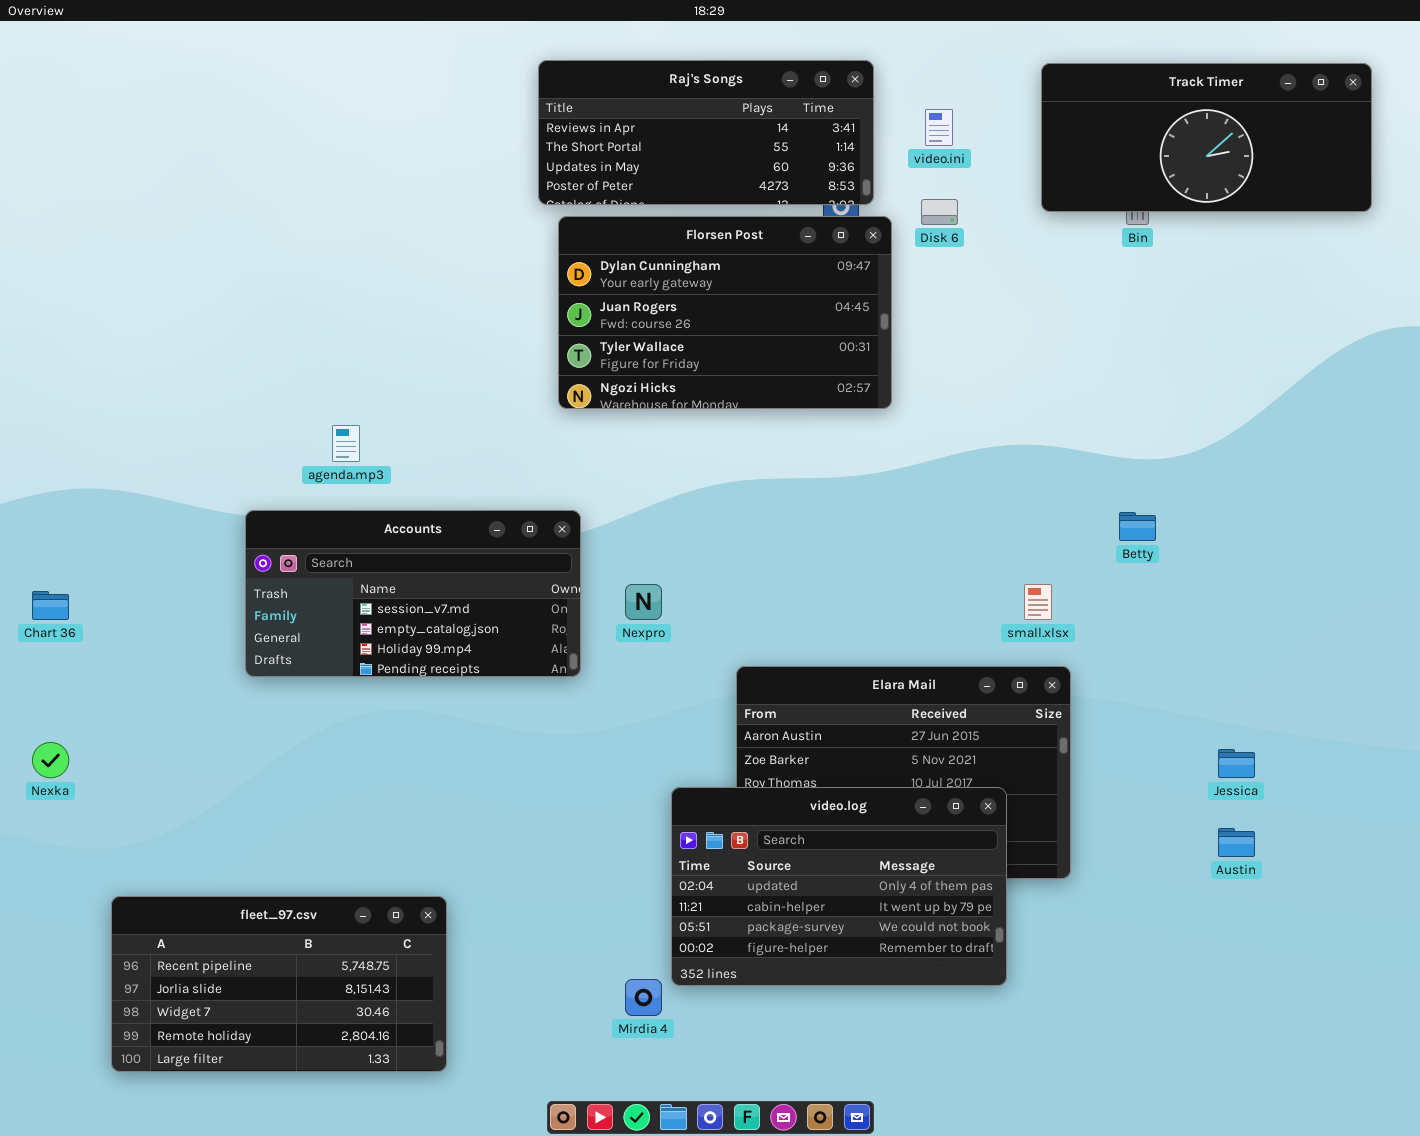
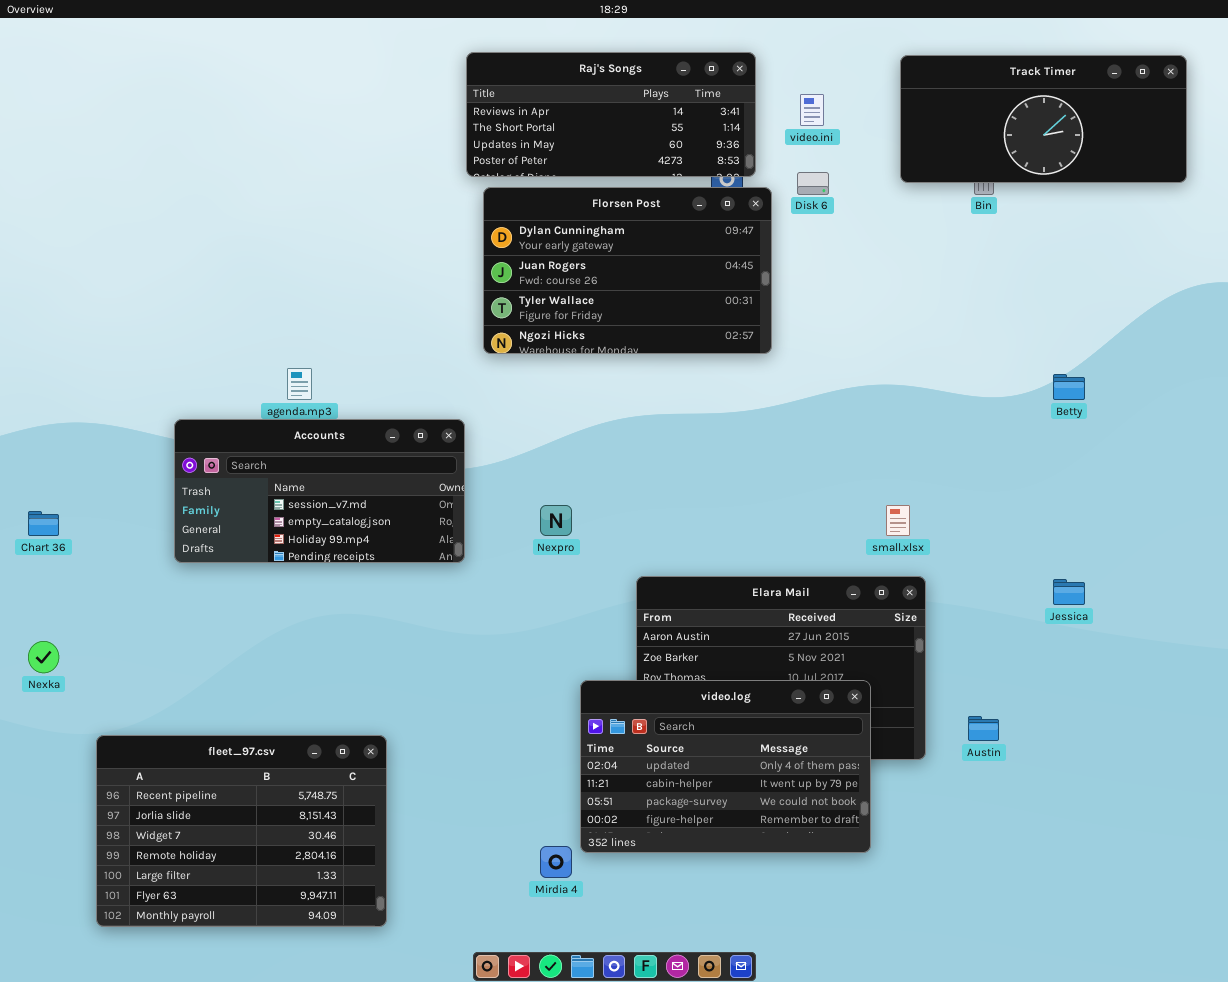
Accounts: [245,510,581,677] -> [174,419,465,563], moved
Betty: [1119,512,1156,541] -> [1053,374,1085,400], moved
Jessica: [1218,749,1255,778] -> [1053,579,1085,605], moved
Austin: [1218,828,1255,857] -> [968,716,999,741], moved
fleet_97.csv: [111,896,447,1072] -> [96,735,387,927], resized

